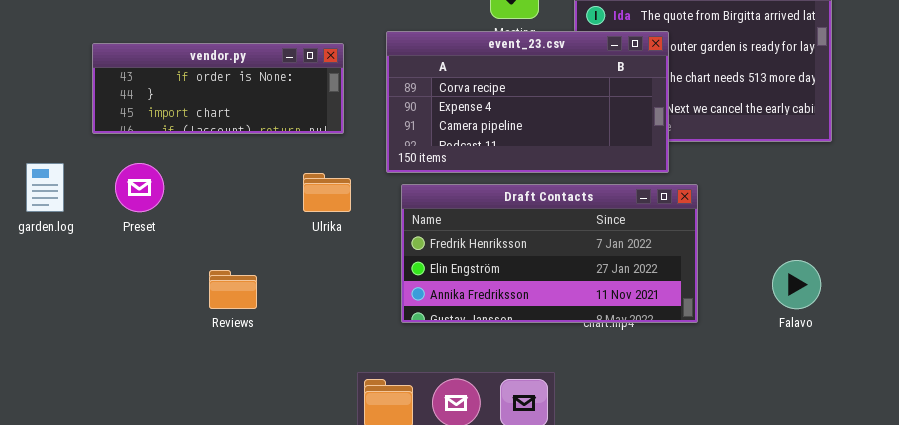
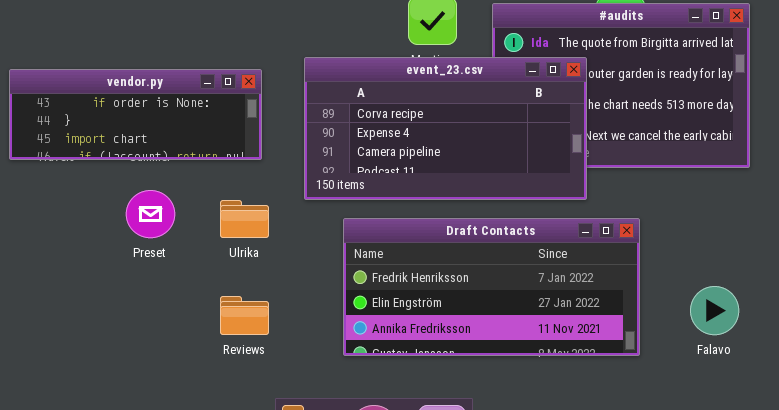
Preset: [115,163,164,212] -> [126,190,175,238], moved
Draft Contacts: [401,184,698,323] -> [343,218,640,356], moved
Reviews: [209,270,257,309] -> [220,296,269,335], moved

